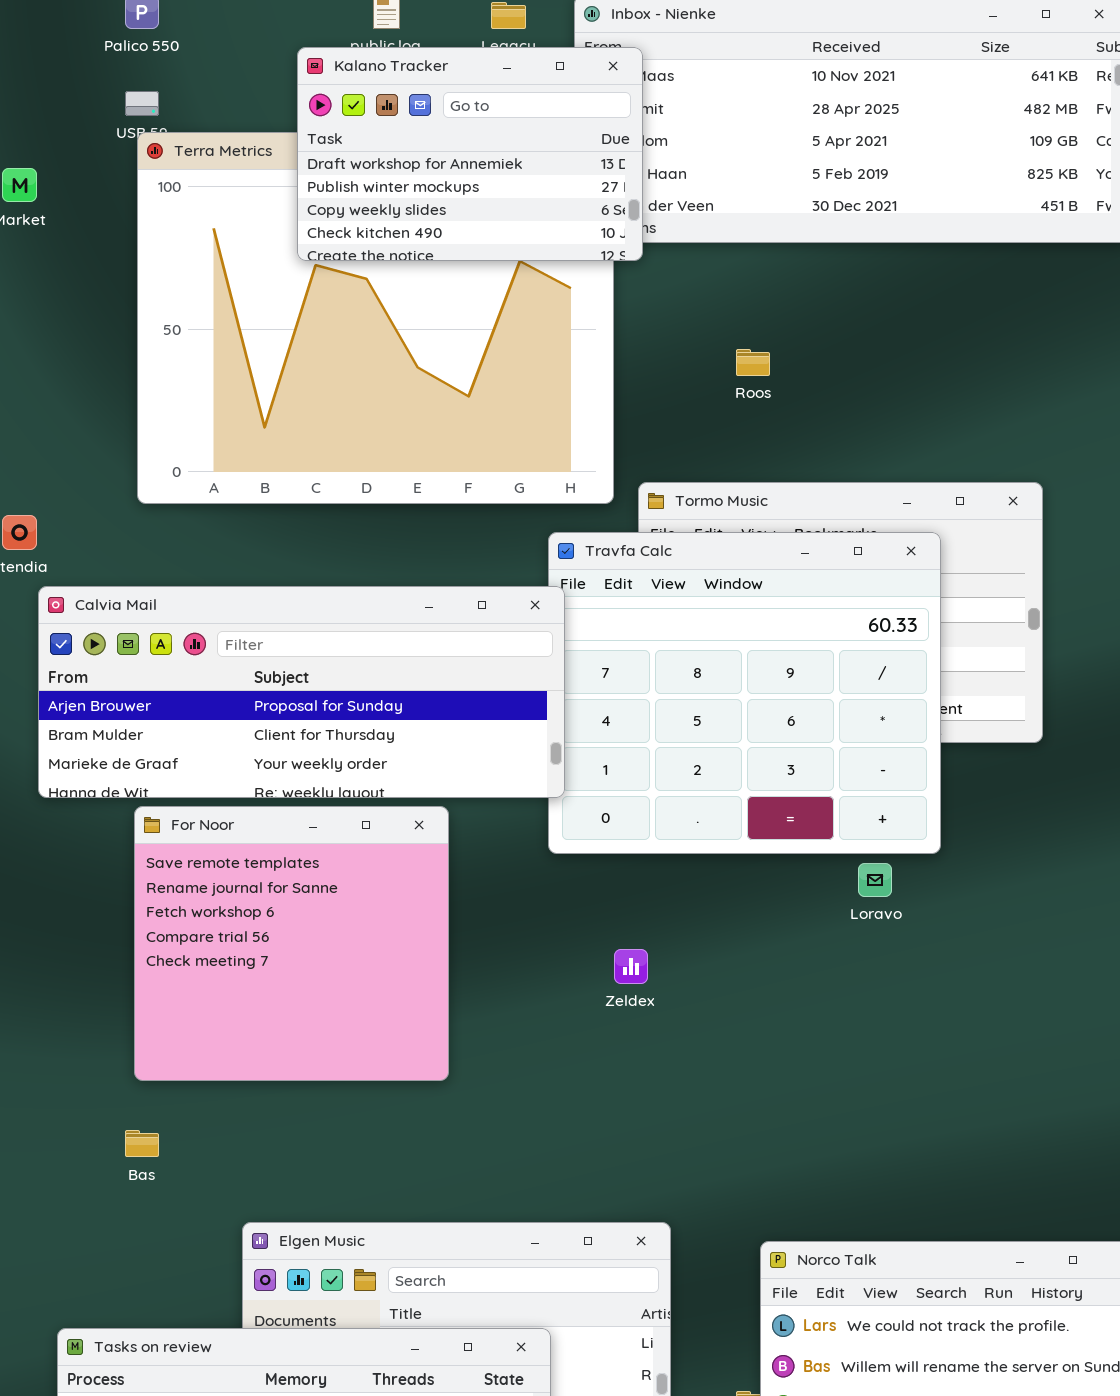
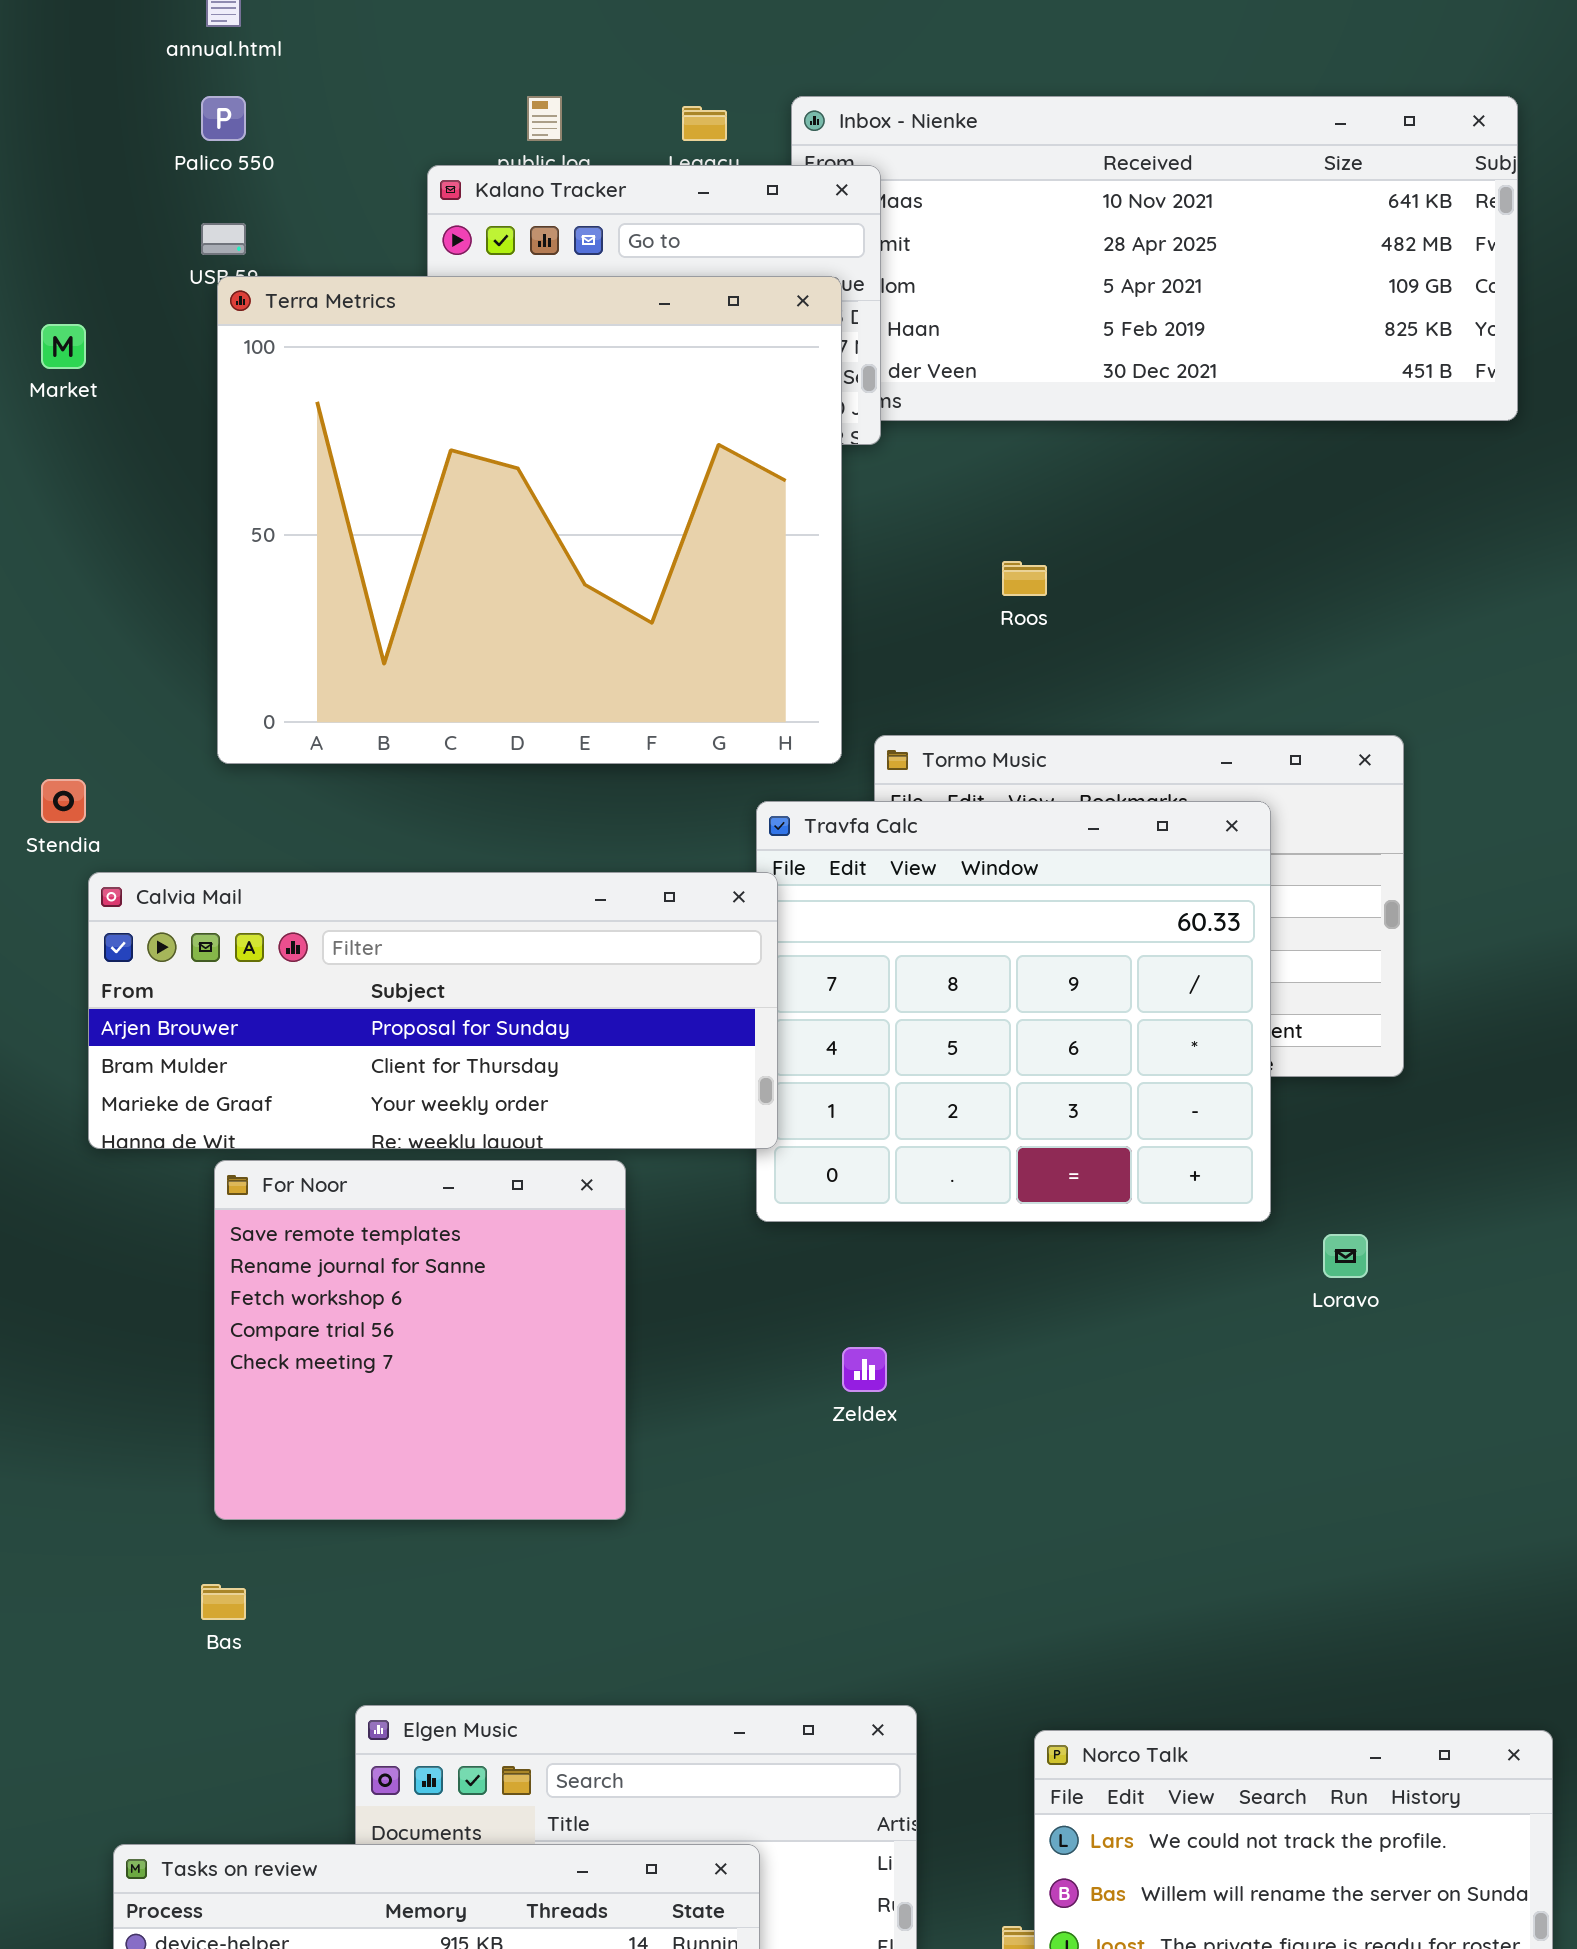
Terra Metrics: [137,132,614,504] -> [217,276,842,764], raised
Loravo: [858,863,892,897] -> [1323,1234,1368,1278], moved

